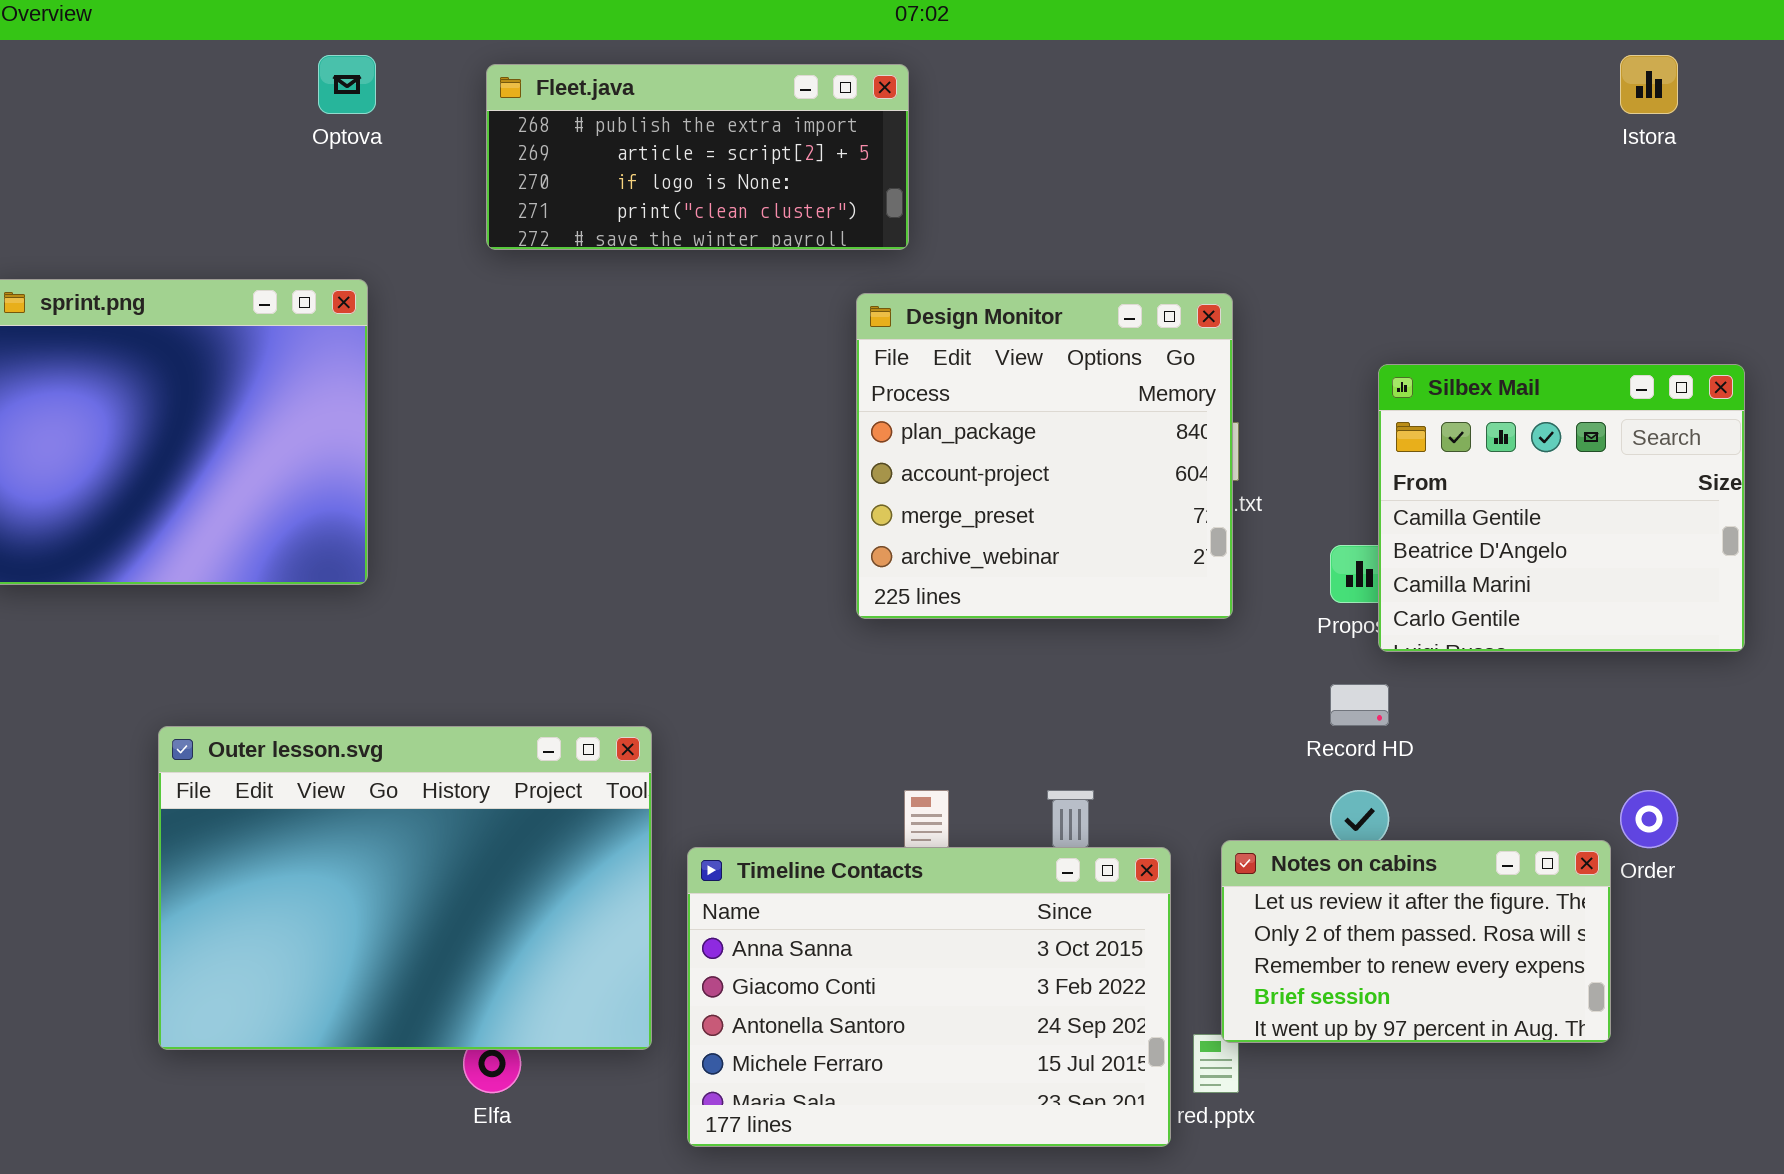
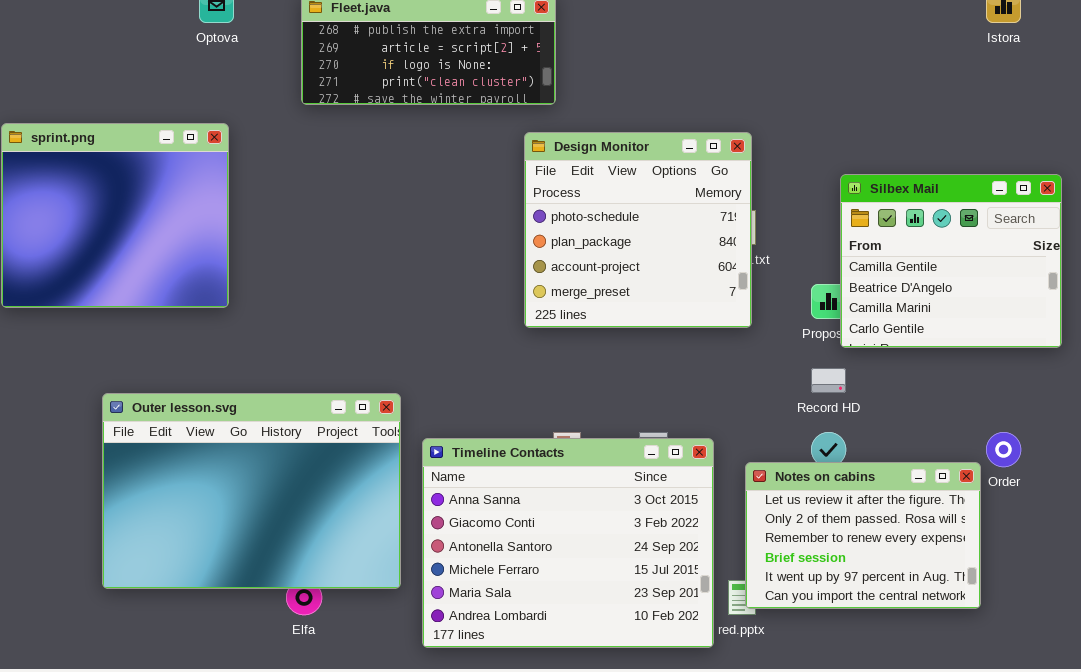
Design Monitor: [856,293,1233,619] -> [524,132,752,328], scrolled up 1 row
Notes on cabins: [1221,840,1611,1043] -> [745,462,981,609], resized
Timeline Contacts: [687,847,1171,1147] -> [422,438,714,648], resized

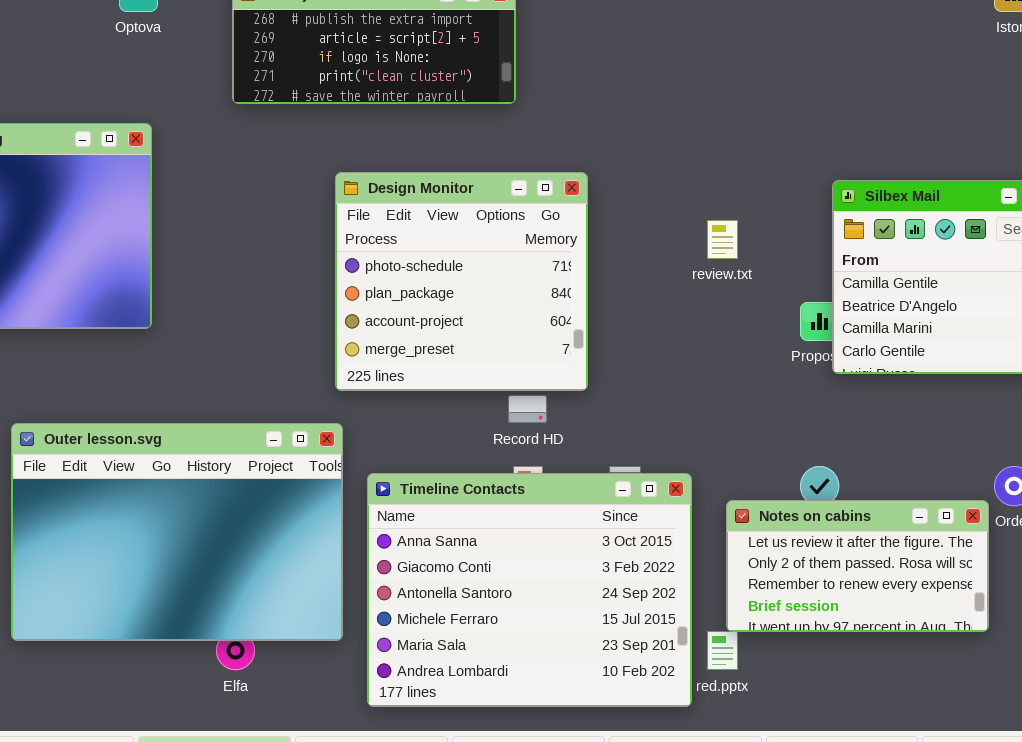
Design Monitor: [524,132,752,328] -> [335,172,588,391], moved
Record HD: [811,368,846,393] -> [508,395,547,423], moved
Notes on cabins: [745,462,981,609] -> [726,500,989,632], resized

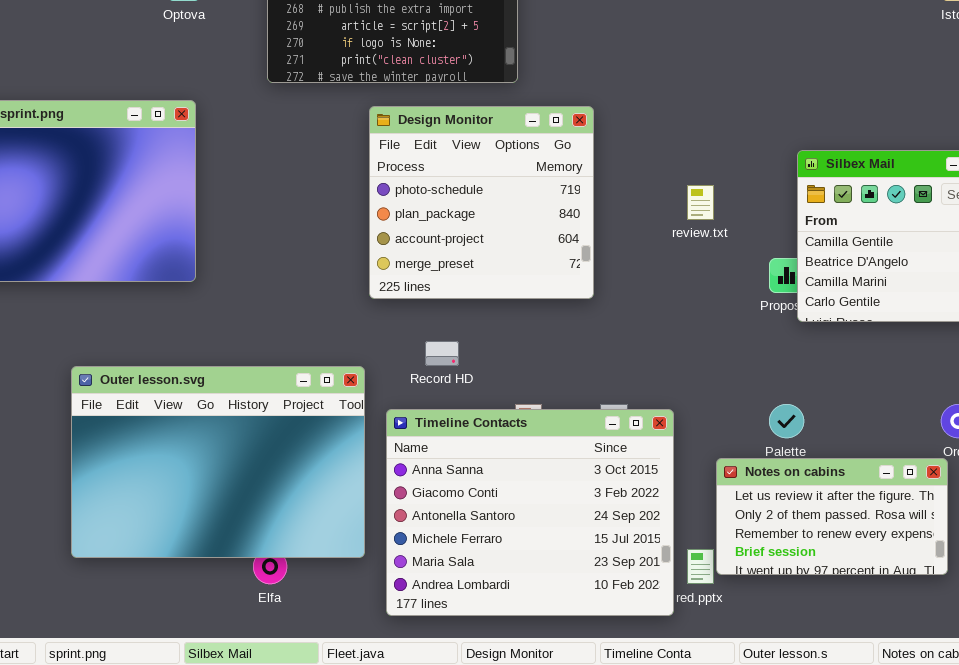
Design Monitor: [335,172,588,391] -> [369,106,594,299], moved
Record HD: [508,395,547,423] -> [425,341,459,366], moved
Notes on cabins: [726,500,989,632] -> [716,458,948,575], moved

